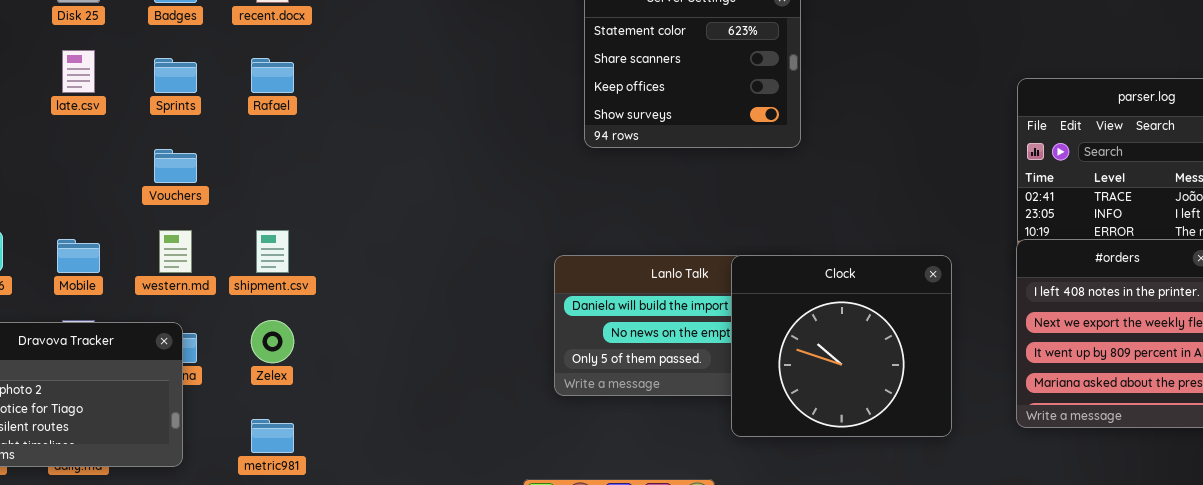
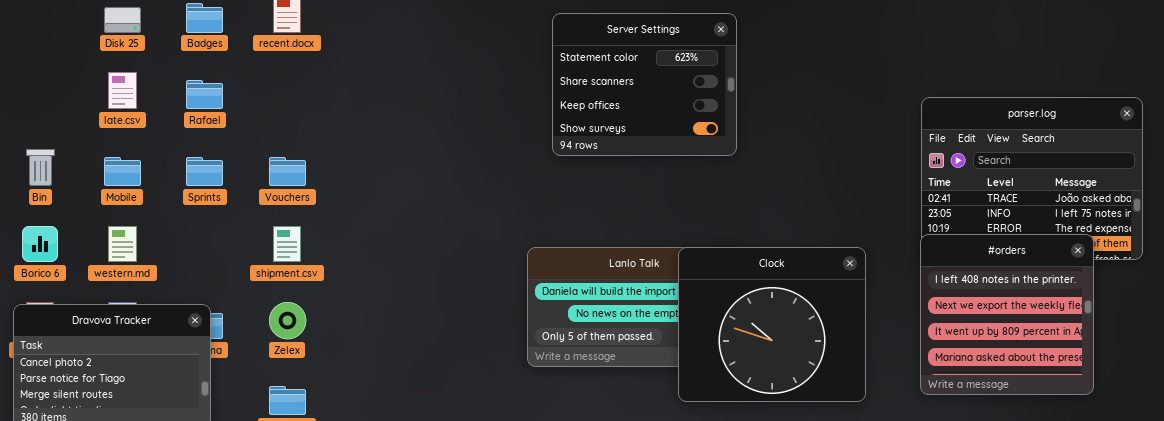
Sprints: [154,58,197,93] -> [186,157,223,186], moved
Rafael: [251,58,294,93] -> [186,80,223,109], moved
Vouchers: [154,149,197,183] -> [269,157,306,186], moved
western.md: [159,230,192,273] -> [108,226,137,262], moved
Mobile: [57,239,100,273] -> [104,157,141,186], moved

